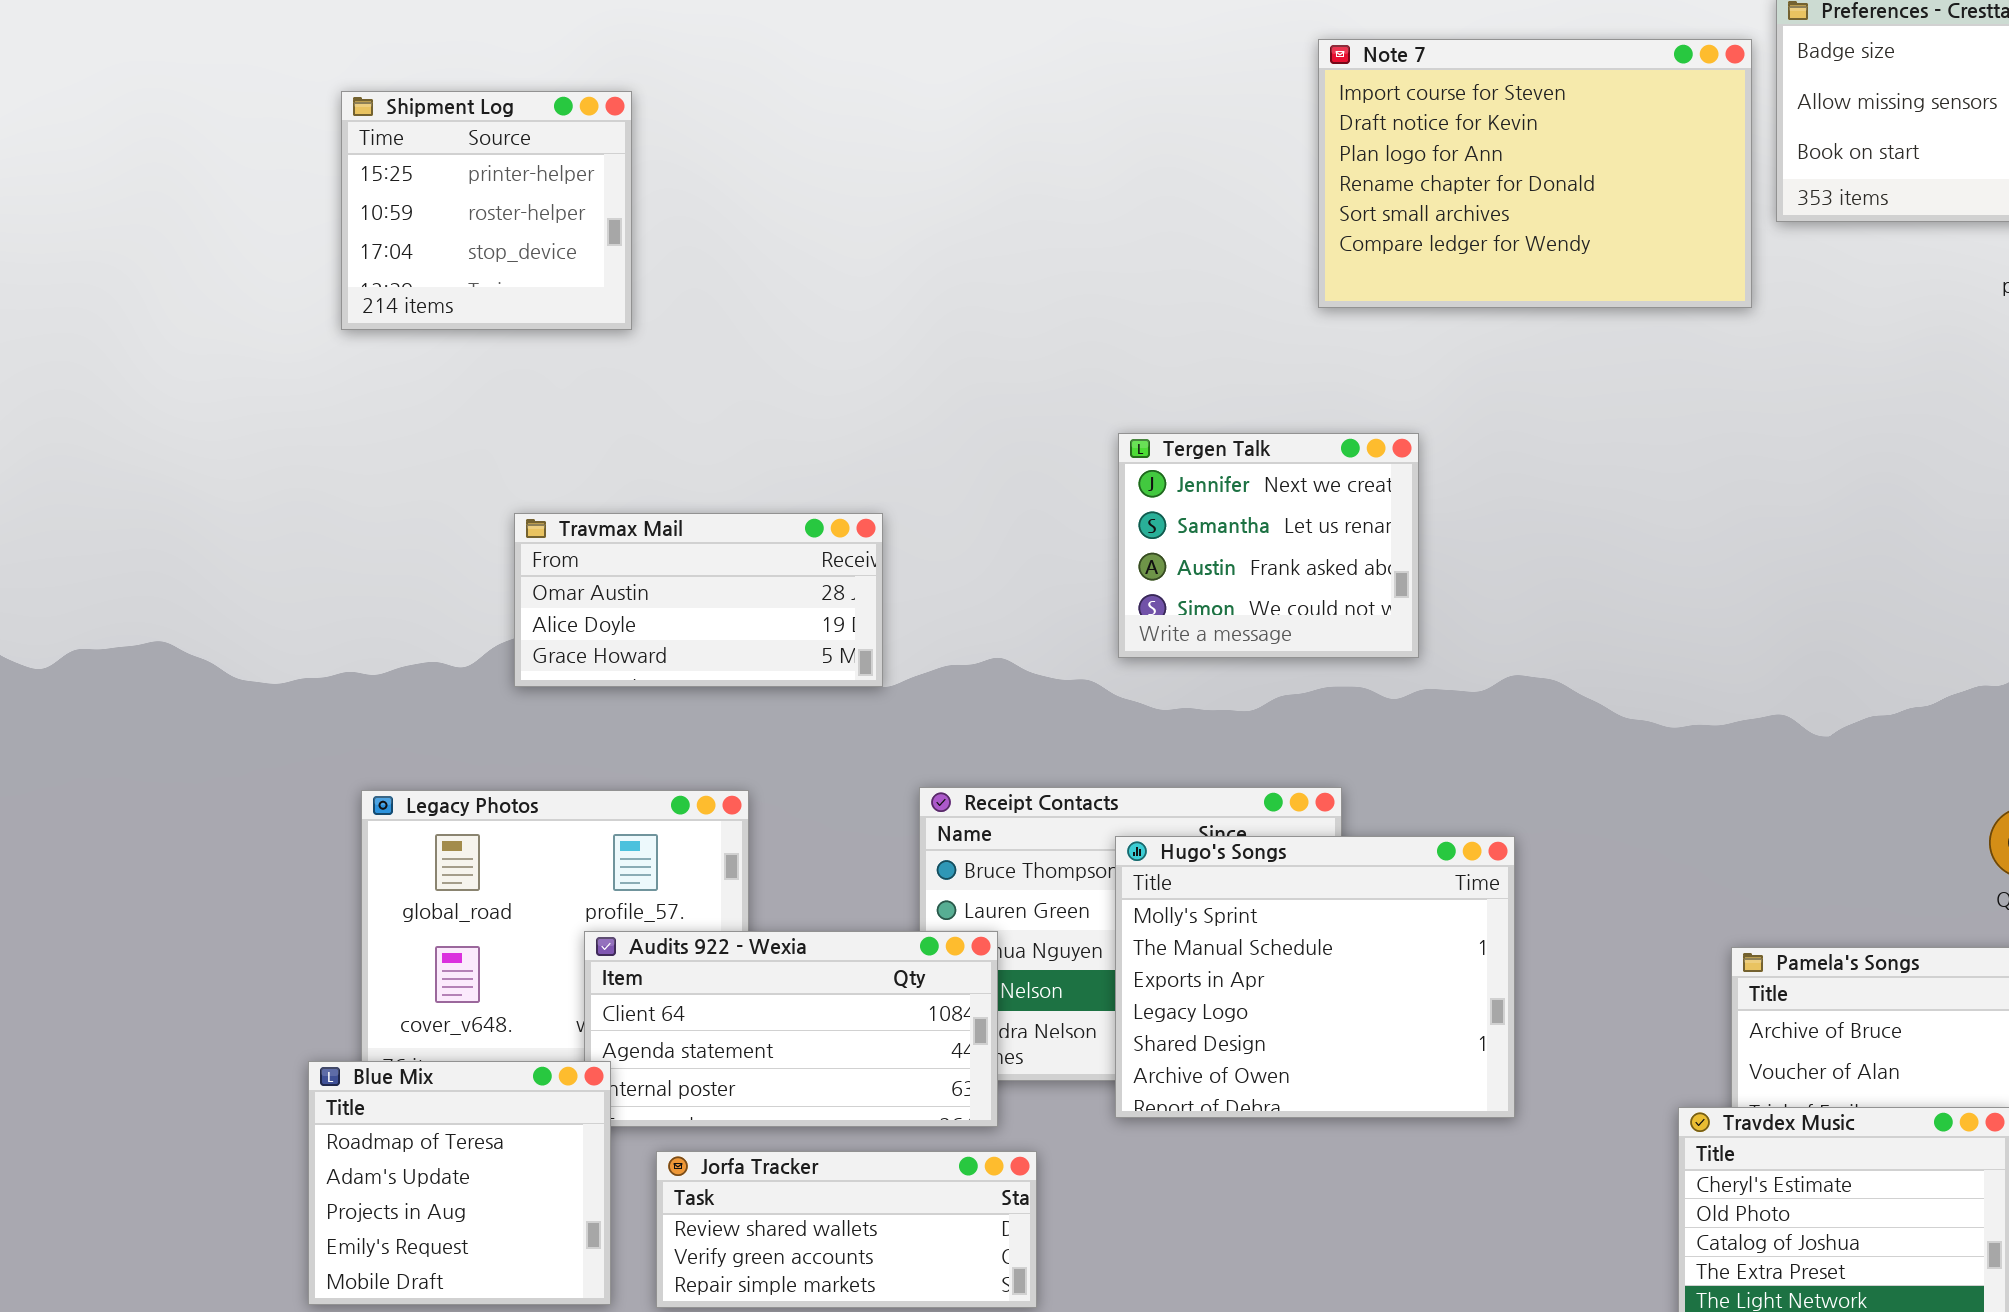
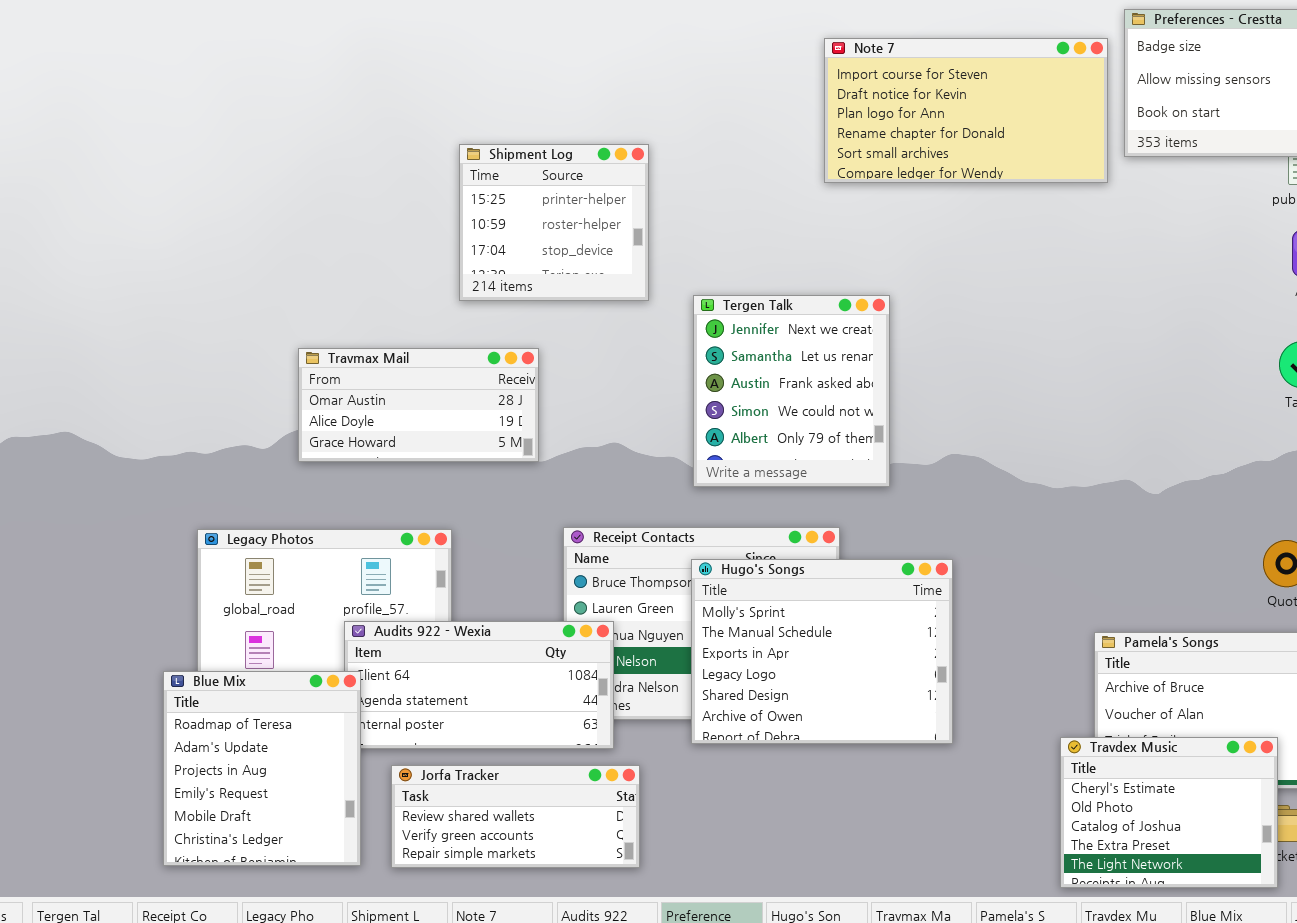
Note 7: [1318,39,1752,308] -> [824,38,1108,183], resized
Shipment Log: [341,91,632,330] -> [459,144,649,301], moved
Tergen Talk: [1118,433,1419,658] -> [693,295,890,487], resized
Blue Mix: [308,1061,611,1305] -> [163,671,361,866], resized

